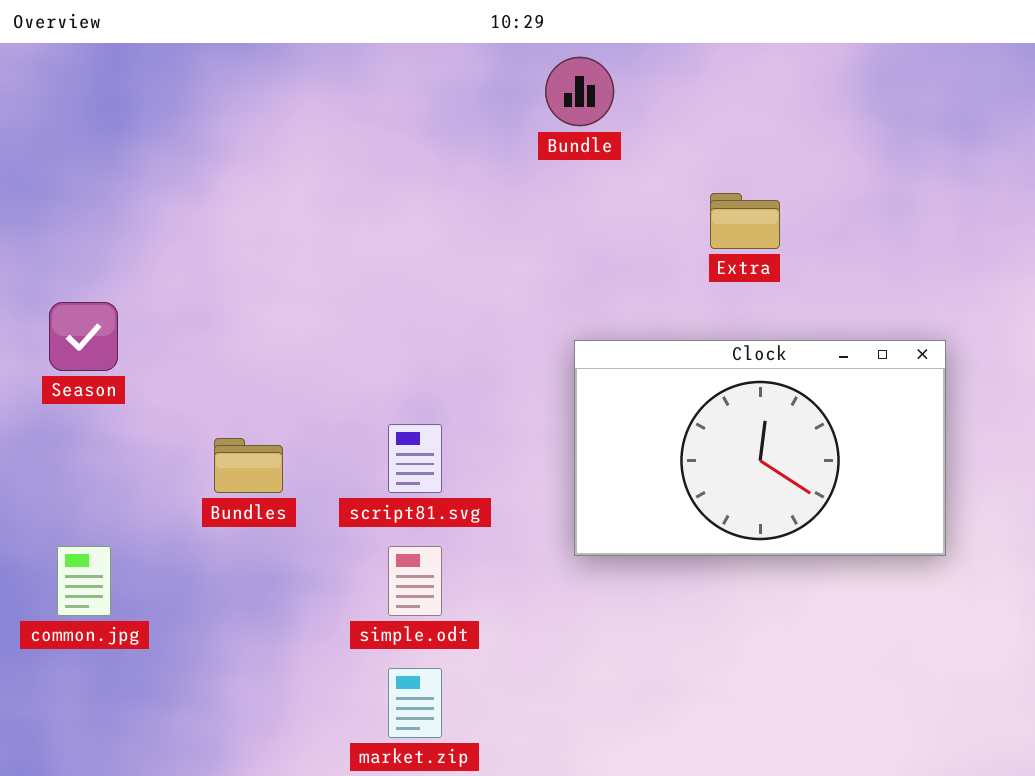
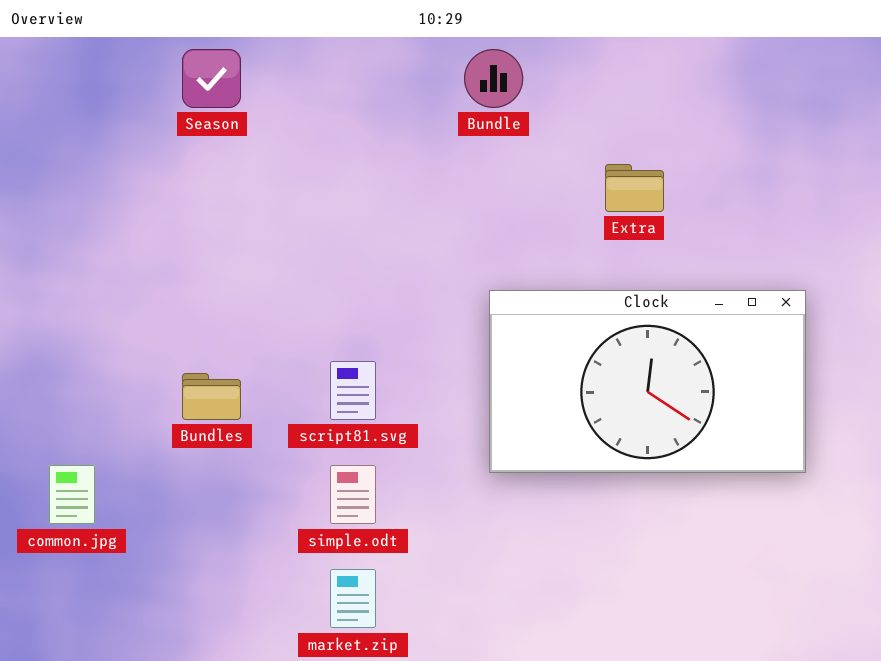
Season: [49,302,118,371] -> [182,49,241,108], moved

